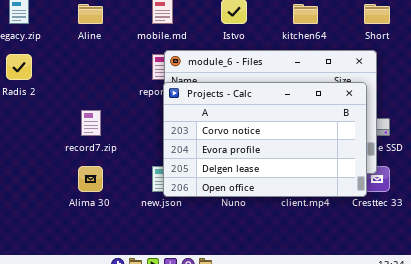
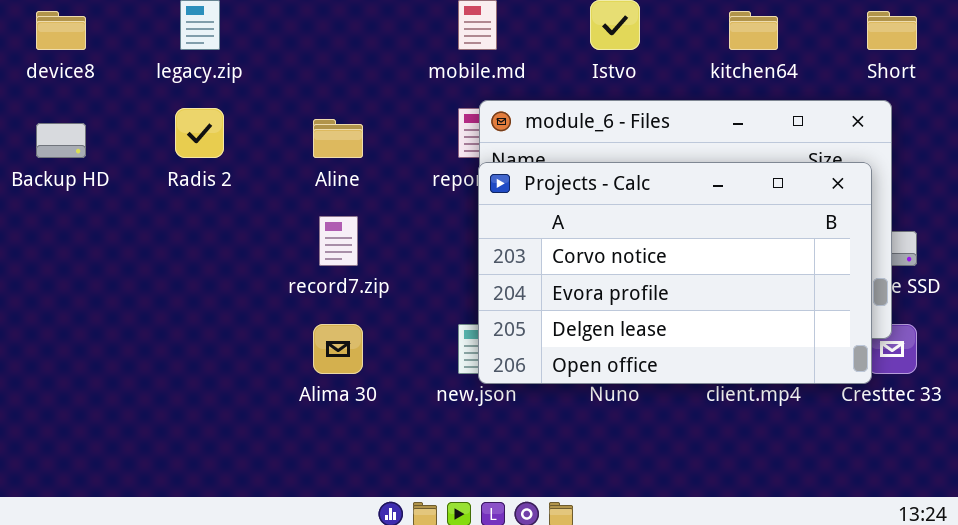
Aline: [78,4,103,24] -> [313,119,363,158], moved

